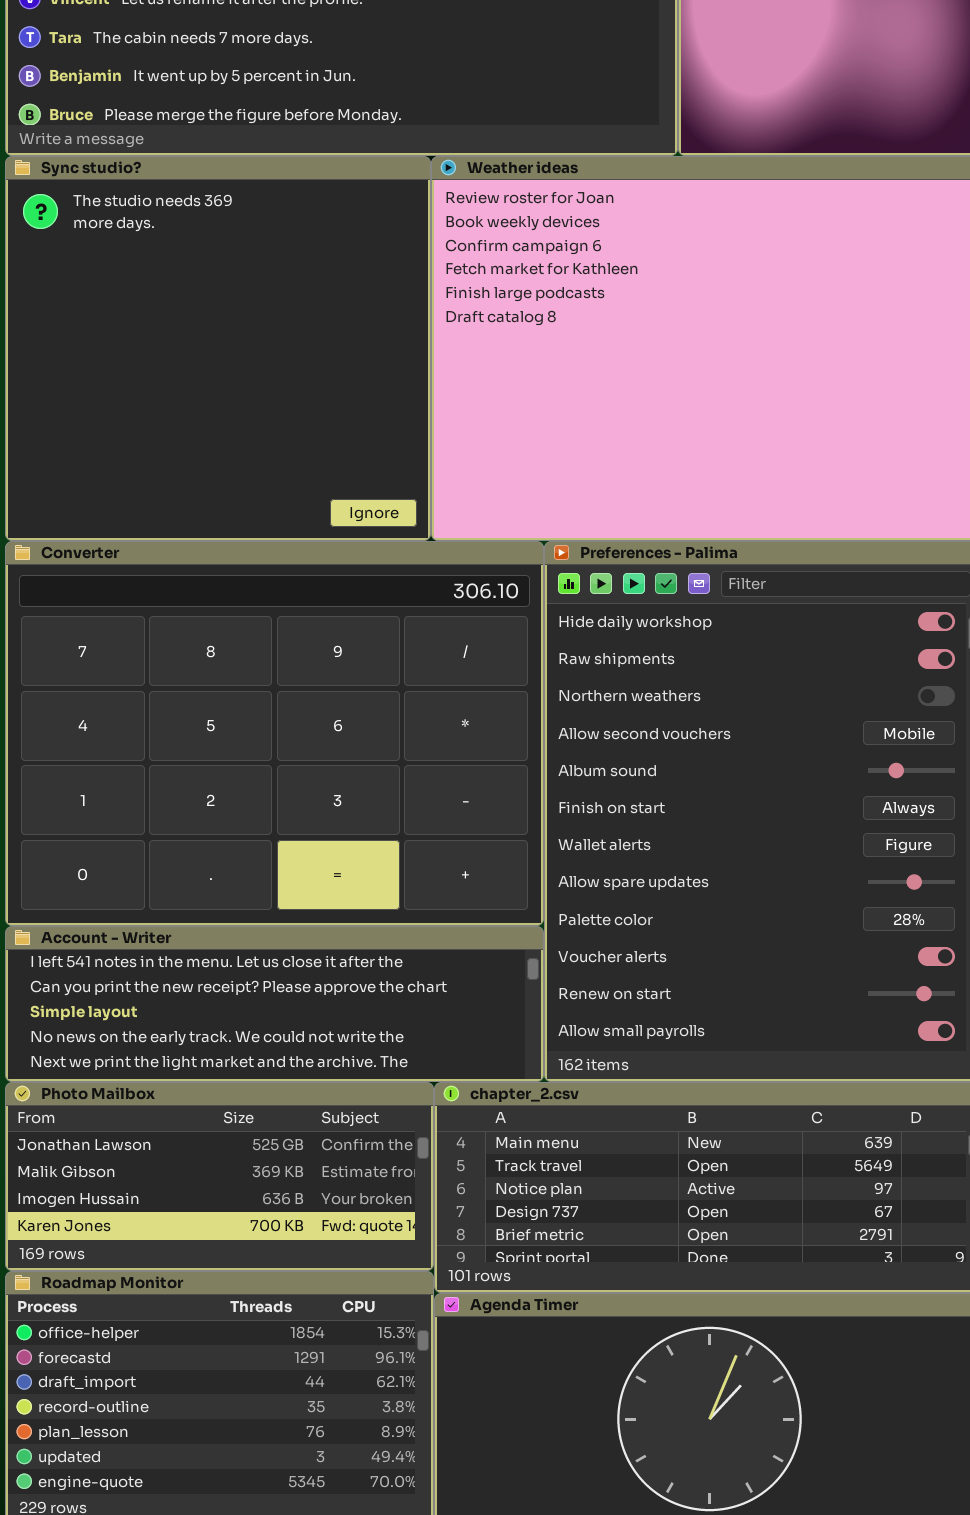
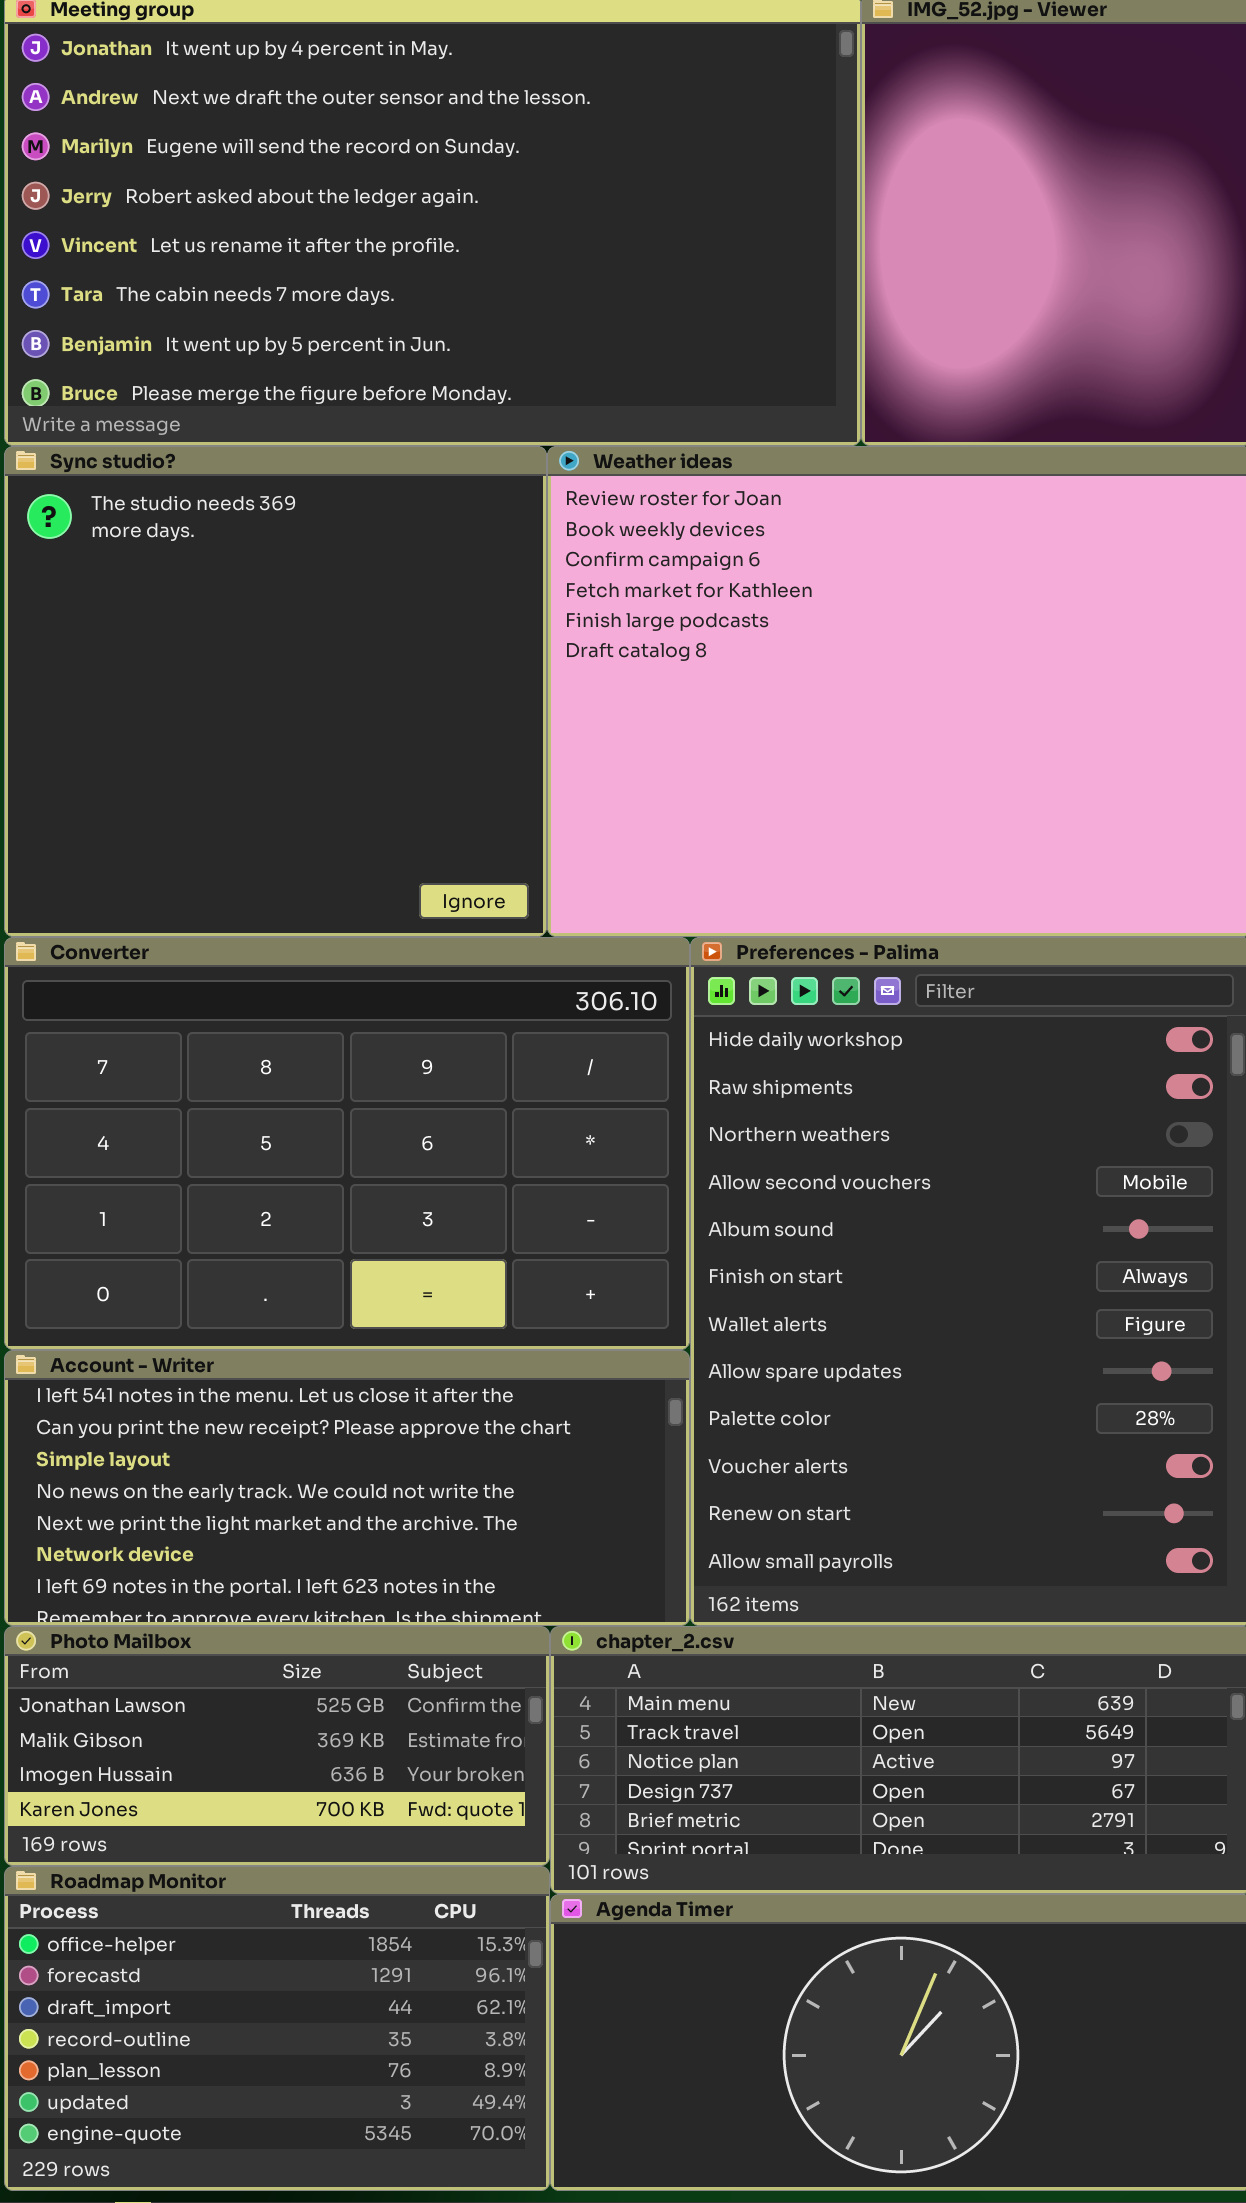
Converter: [5,541,544,926] -> [4,937,690,1350], resized
Account - Writer: [5,926,544,1082] -> [4,1350,690,1626], resized

